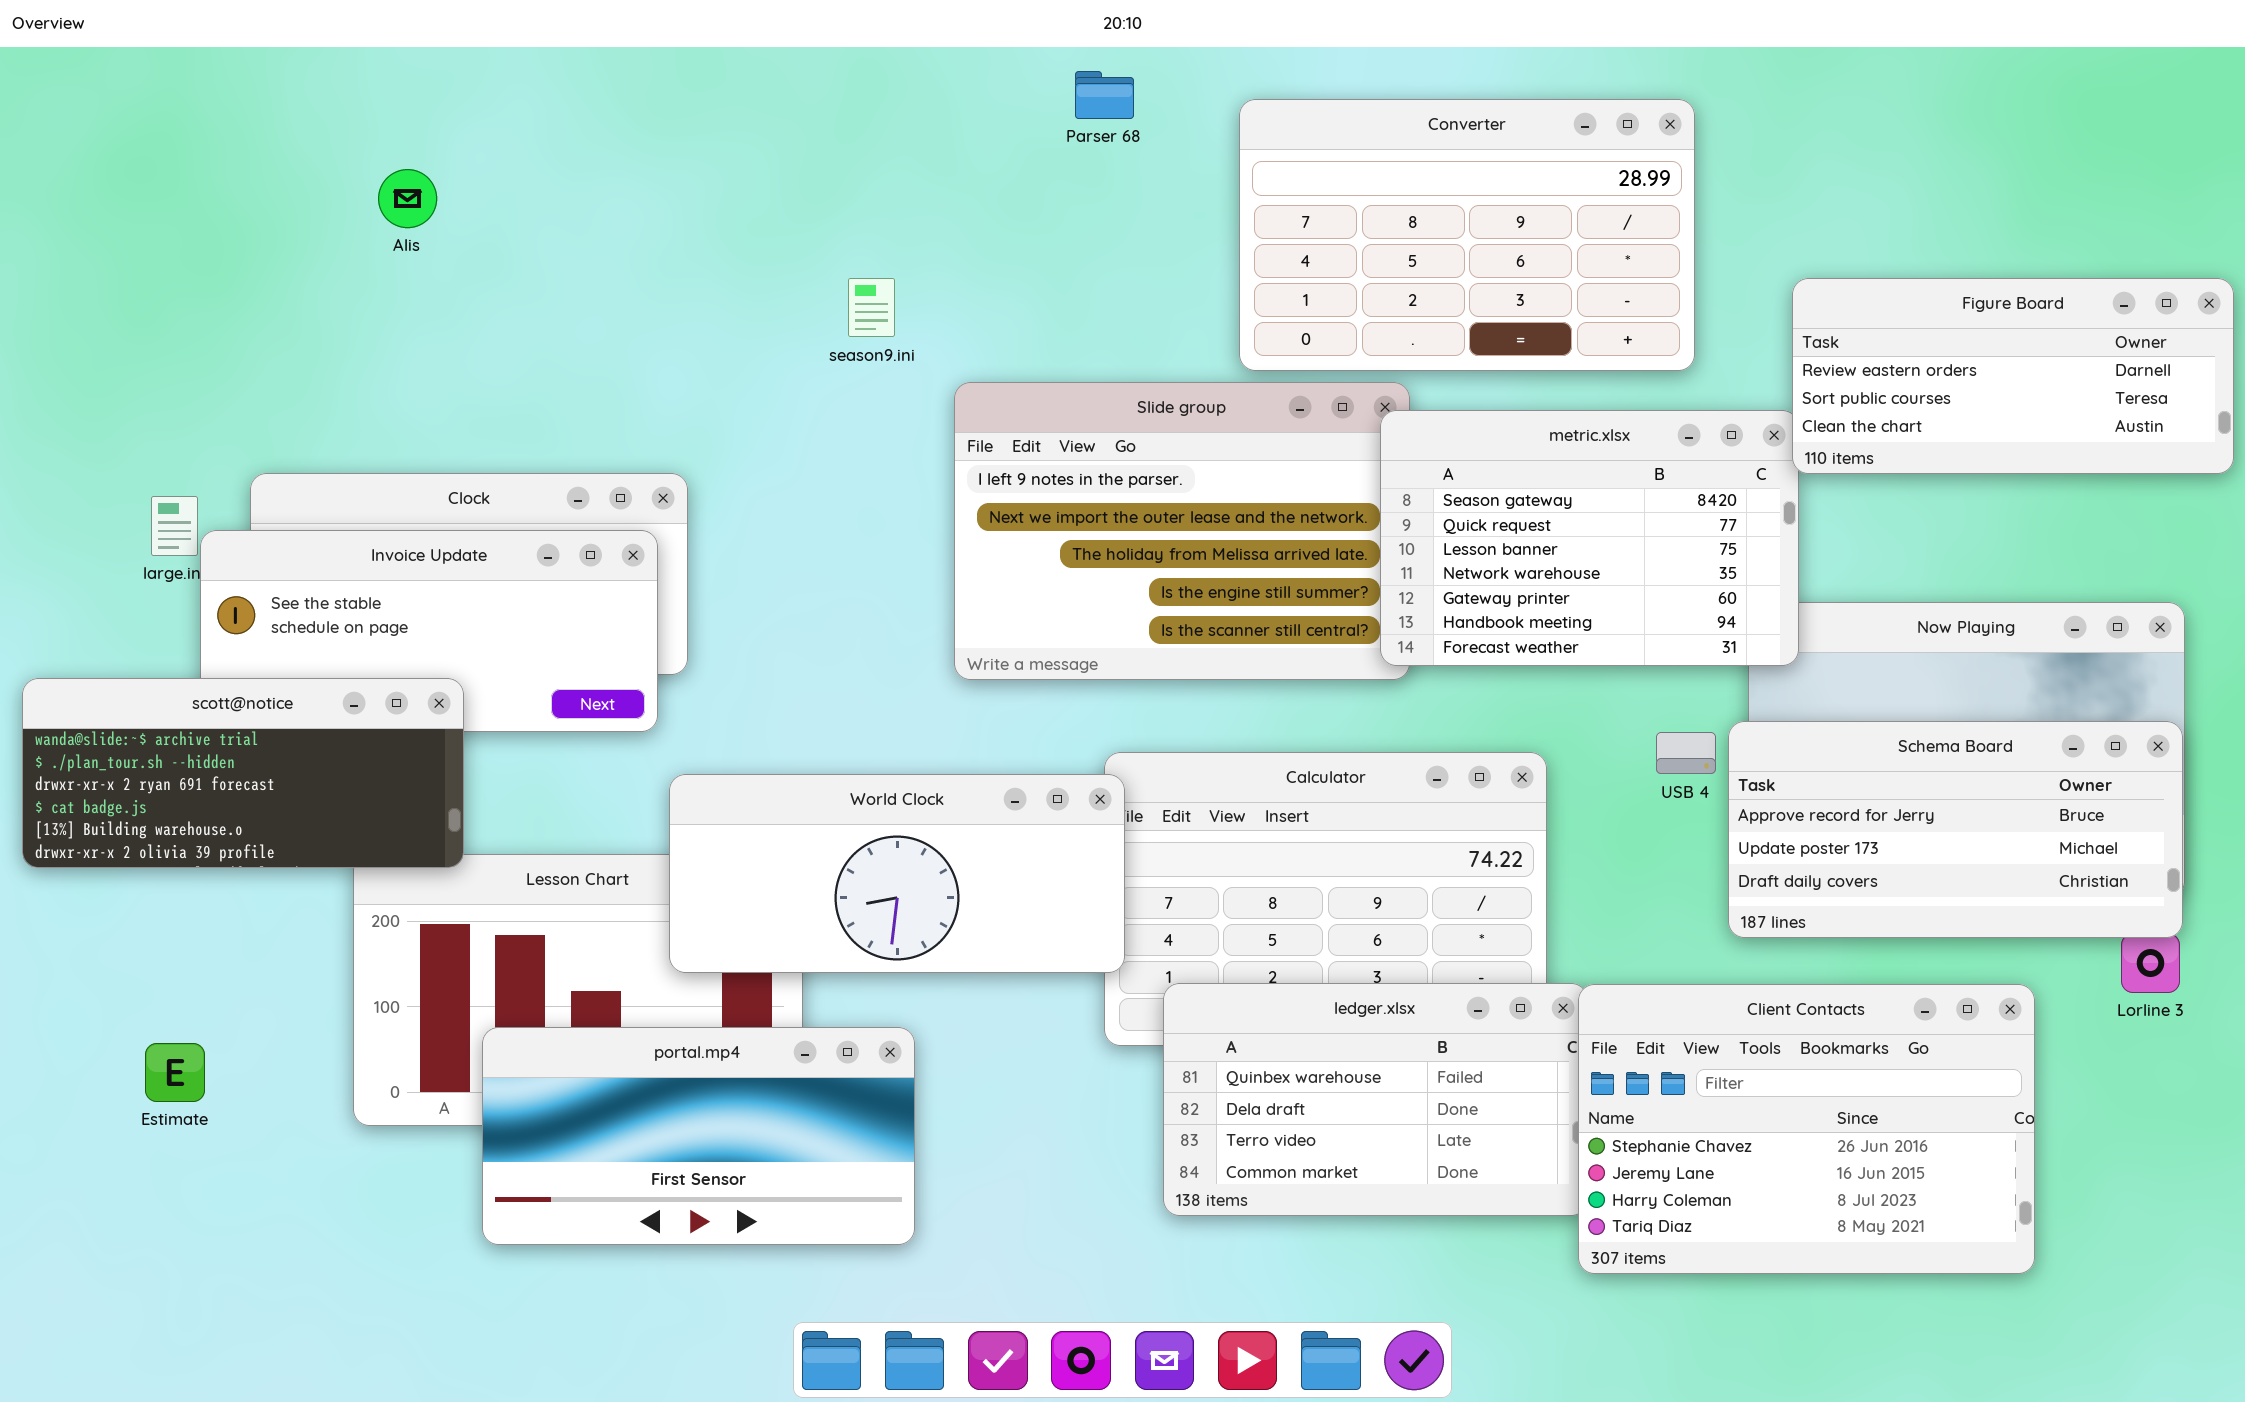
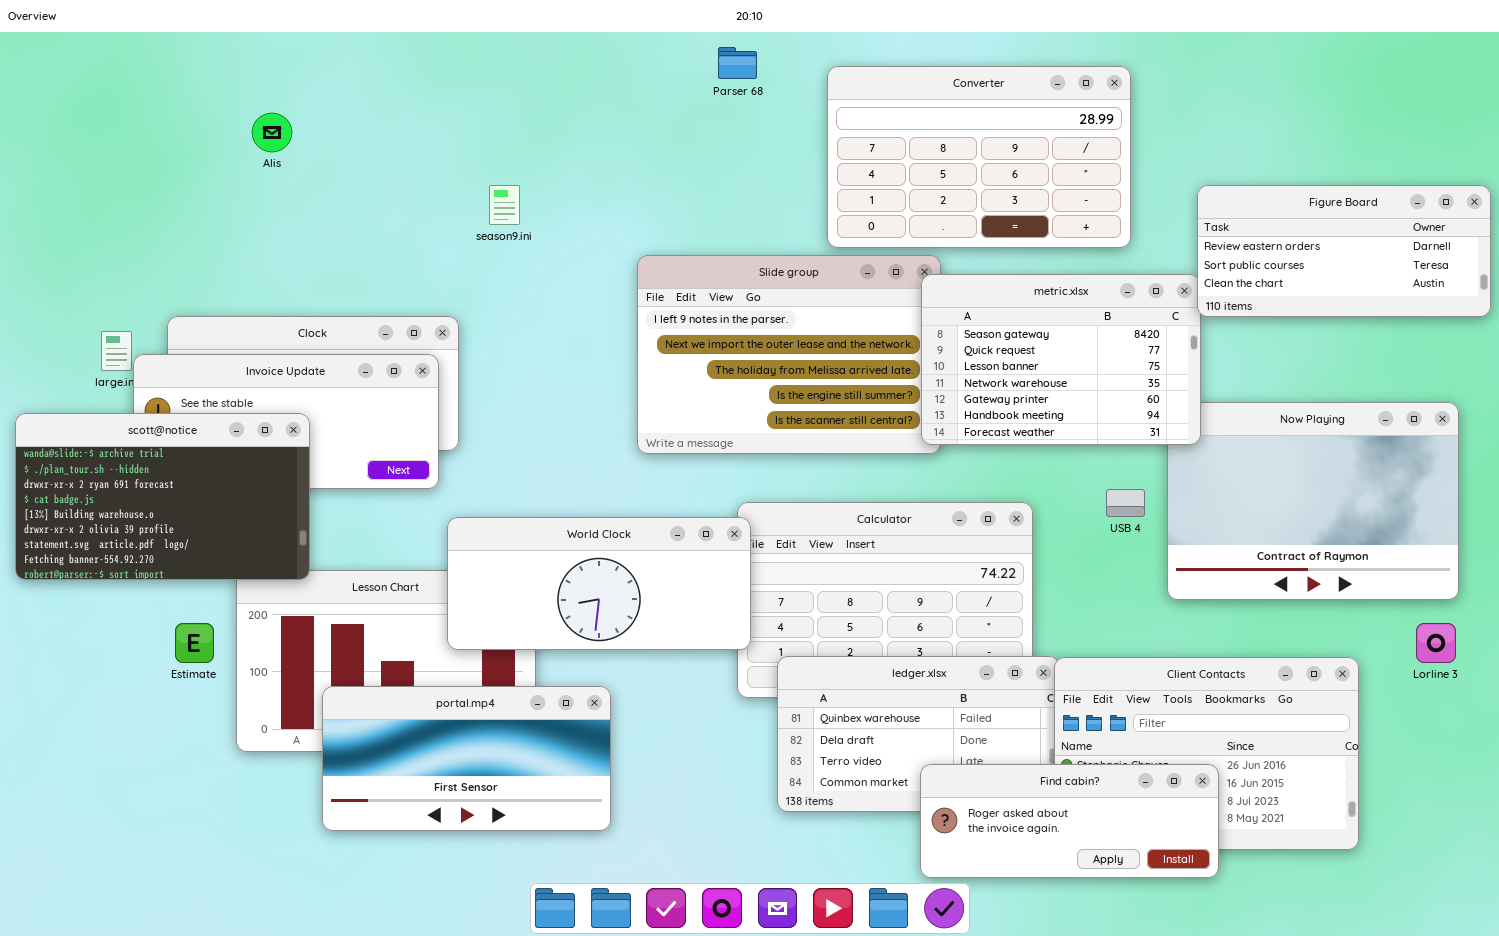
season9.ini: [848,278,895,337] -> [489,185,520,225], moved
scott@notice: [22,678,464,868] -> [15,413,310,580], resized
Schema Board: [1728,721,2183,938] -> none, closed
Estimate: [145,1043,205,1102] -> [175,623,214,663], moved
Find cabin?: none -> [920,764,1219,878], opened

